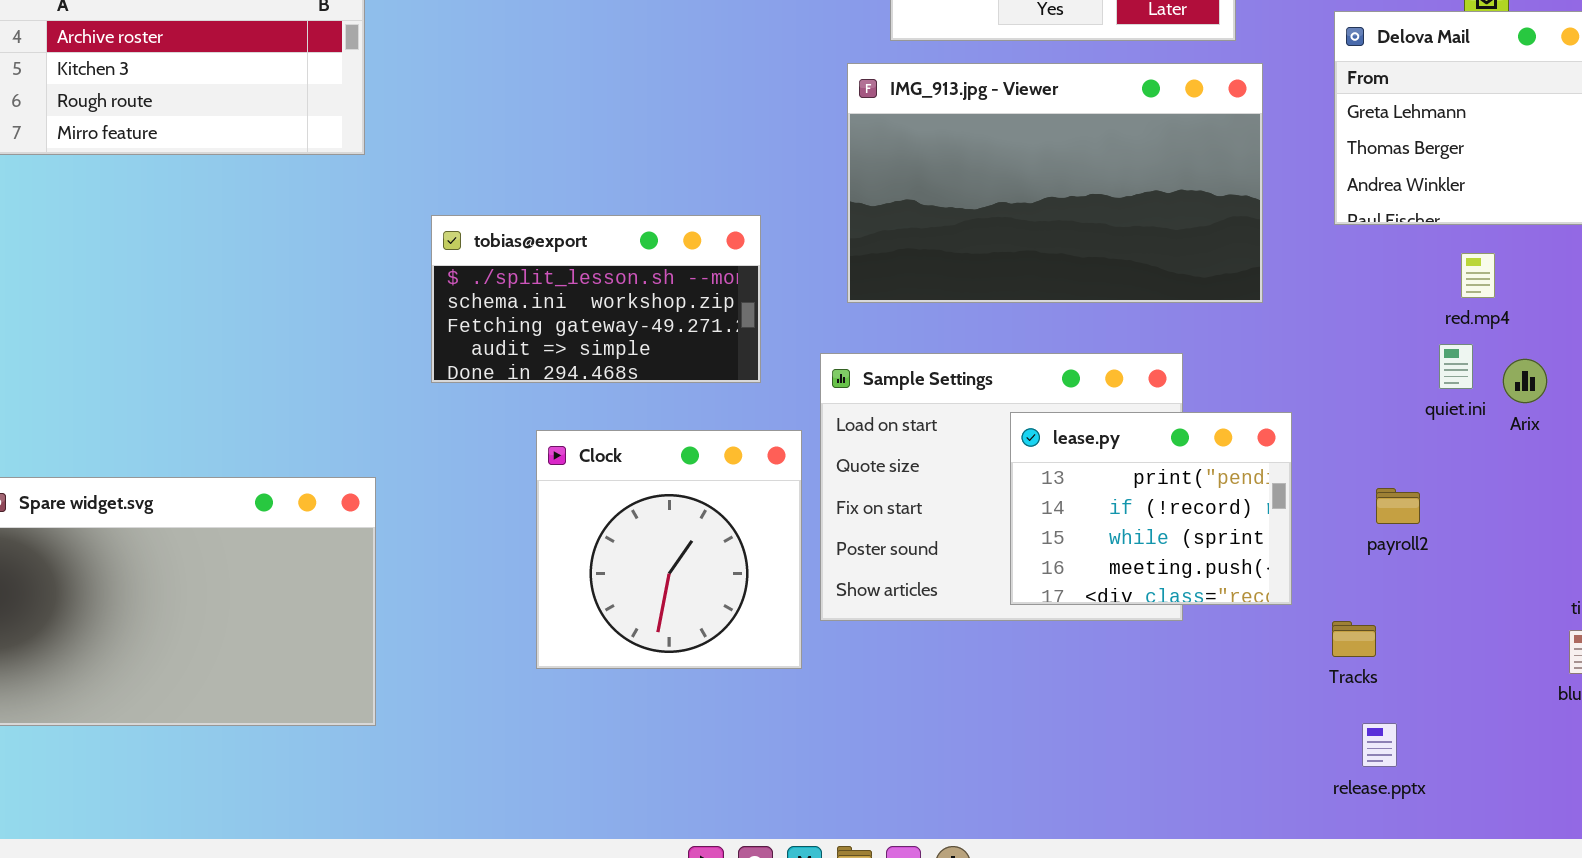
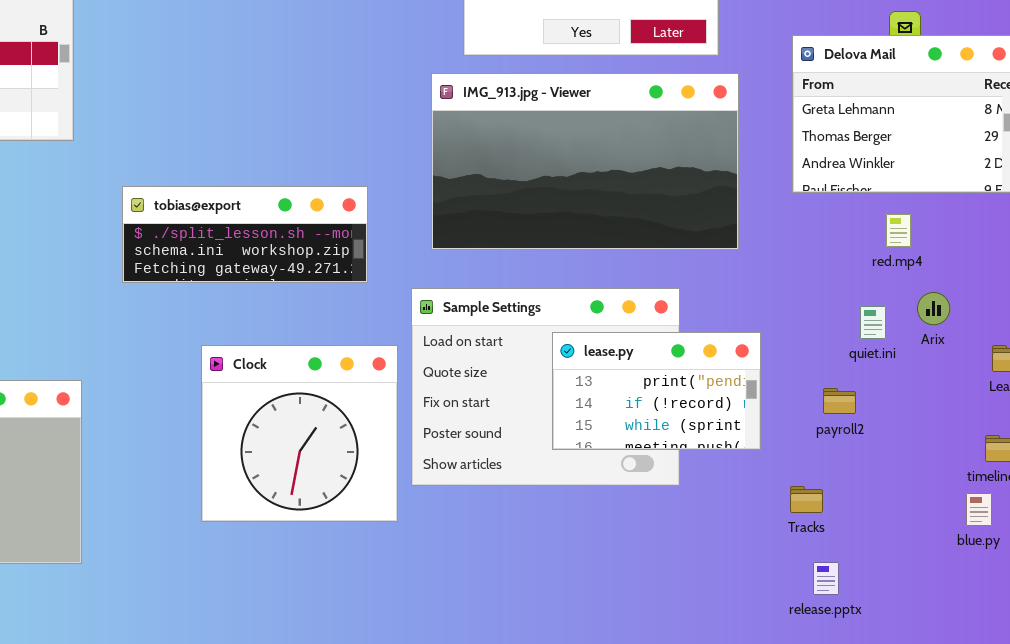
tobias@export: [431,215,761,383] -> [122,186,368,283], resized
quiet.ini: [1439,344,1473,389] -> [860,306,886,339], moved
lease.py: [1010,412,1292,605] -> [552,332,761,450], resized

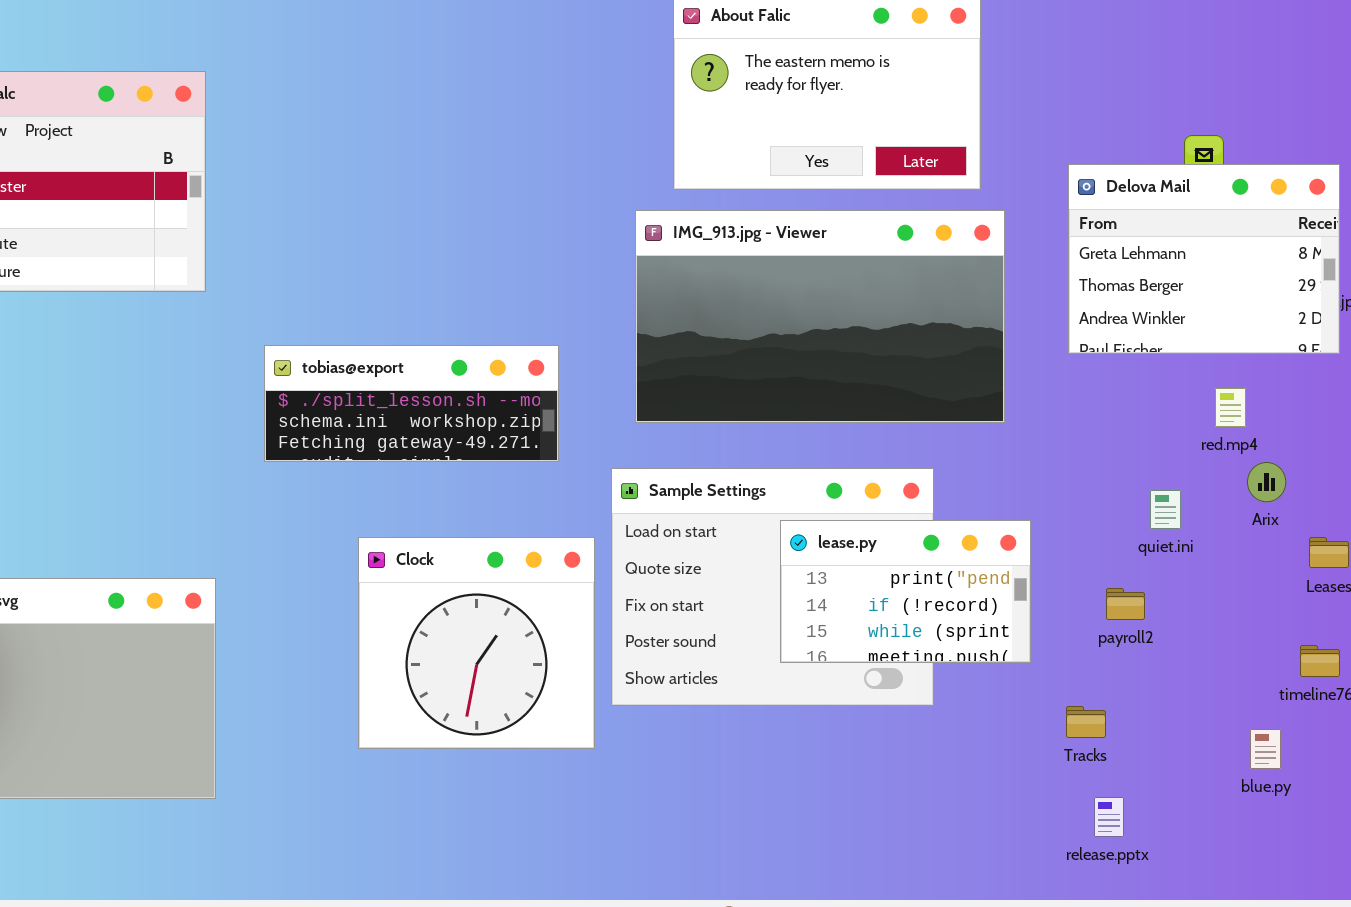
red.mp4: [886,214,911,247] -> [1215,388,1246,427], moved
Arix: [917,292,950,325] -> [1247,462,1286,502], moved
blue.py: [966,493,992,526] -> [1250,729,1281,769], moved

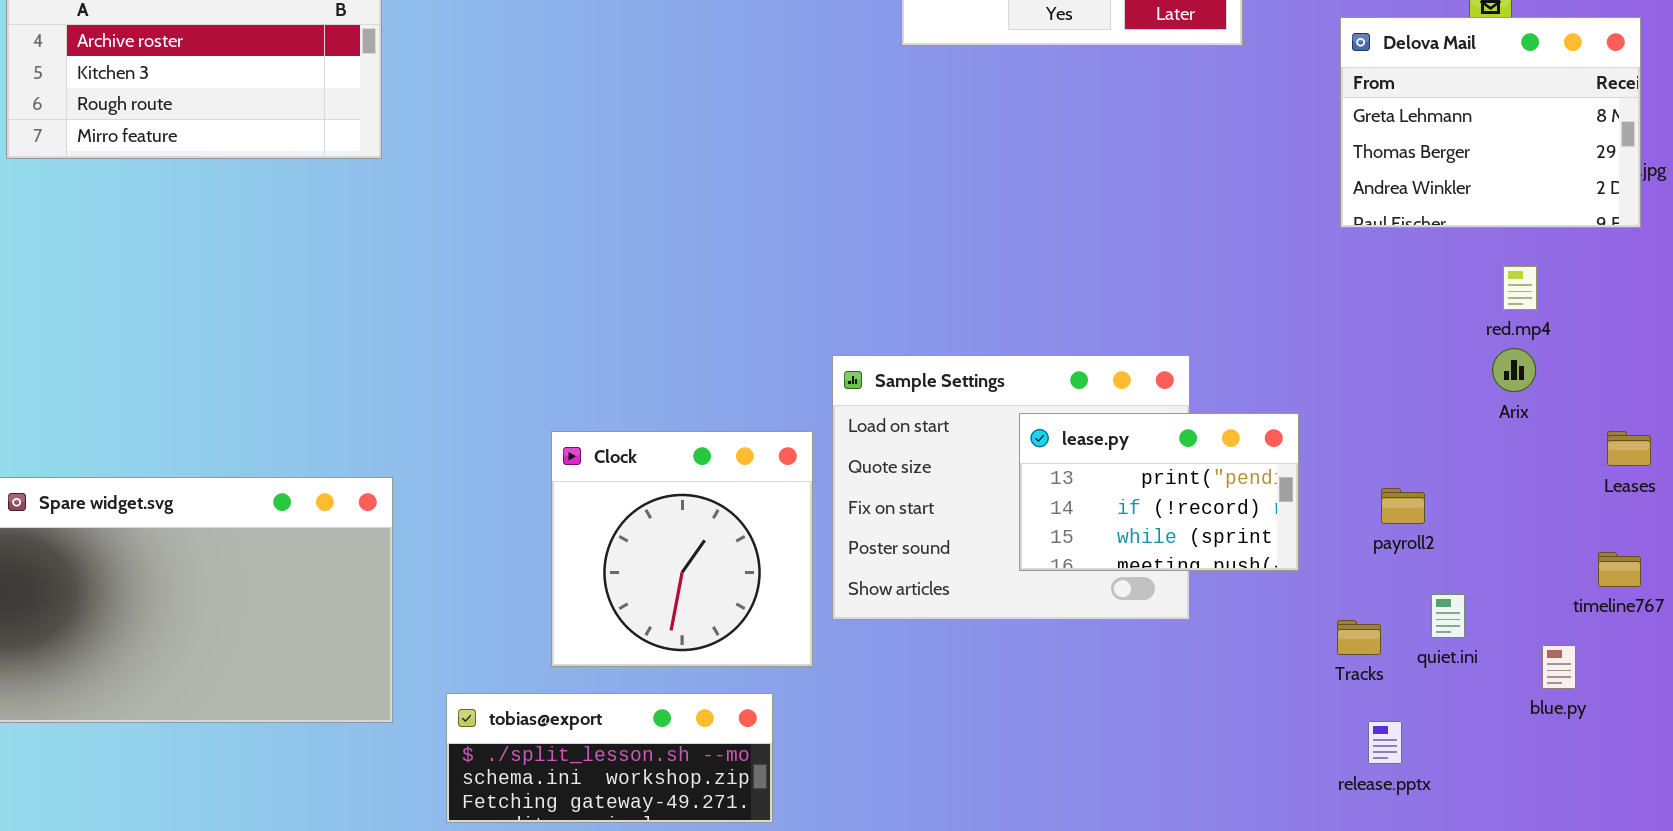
IMG_913.jpg - Viewer: [635,210,1005,423] -> none, closed
tobias@export: [264,345,559,462] -> [446,693,773,823], moved
Arix: [1247,462,1286,502] -> [1492,348,1536,392], moved
quiet.ini: [1150,490,1181,529] -> [1431,594,1465,638], moved

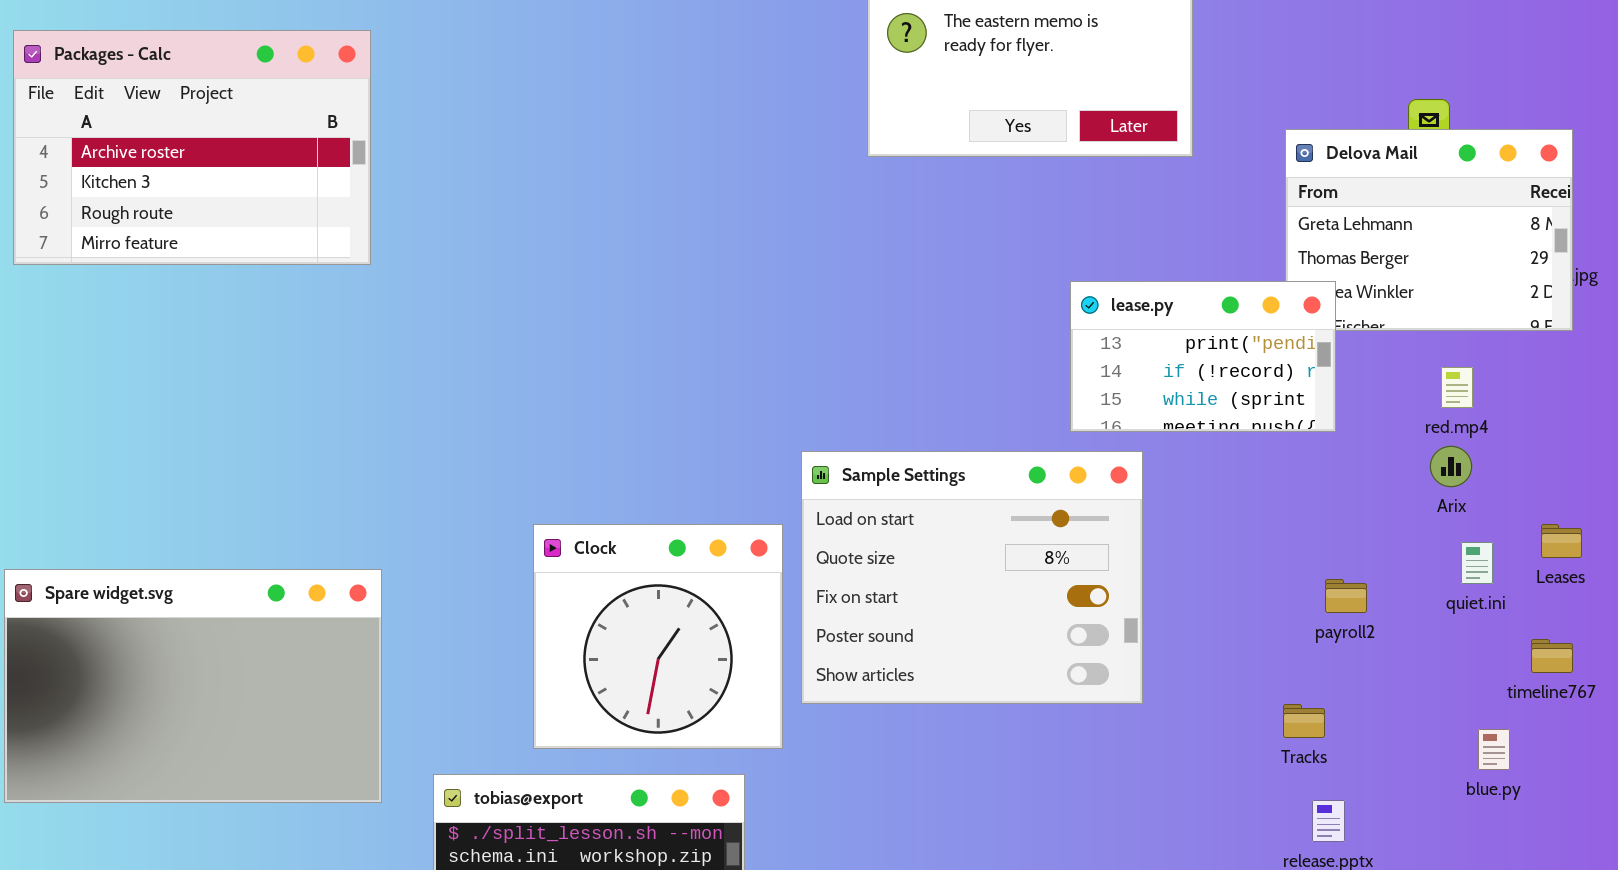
lease.py: [1019,413,1299,571] -> [1070,281,1336,432], moved
quiet.ini: [1431,594,1465,638] -> [1461,542,1493,584], moved

